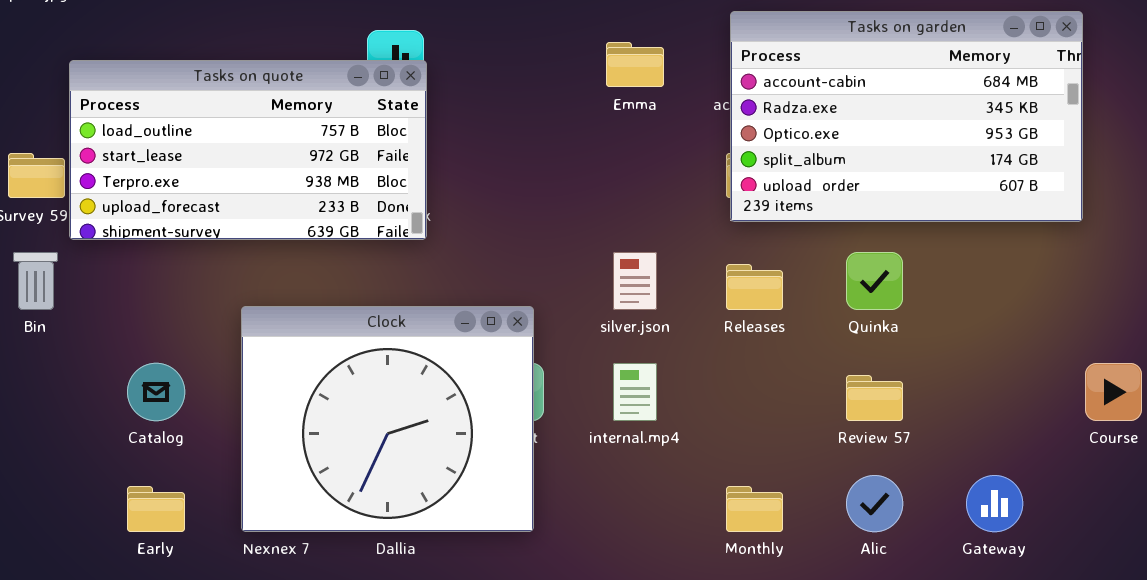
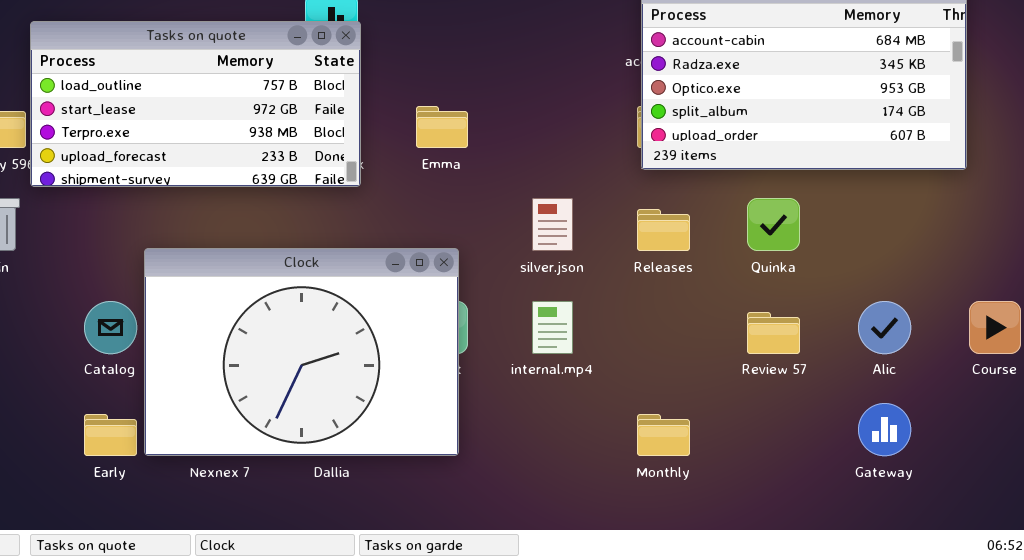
Emma: [606,42,664,87] -> [416,106,468,148], moved
Clock: [241,306,534,532] -> [144,248,459,456], resized
Alic: [846,475,903,532] -> [858,301,911,354], moved

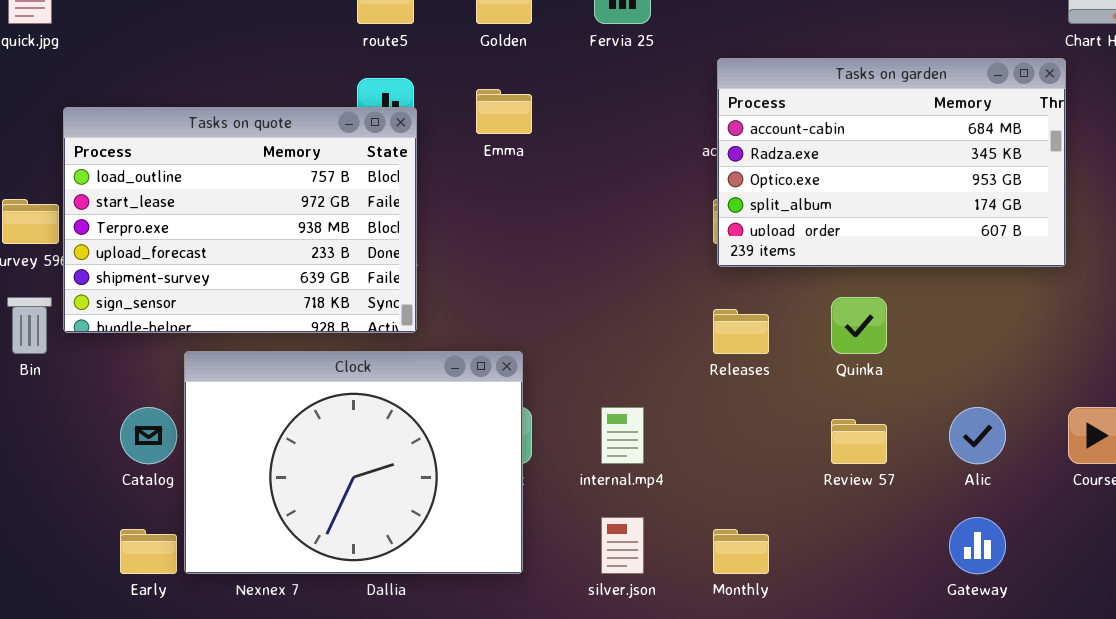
Tasks on quote: [30,21,361,187] -> [63,107,417,333], resized
Emma: [416,106,468,148] -> [476,89,532,134], moved
silver.json: [532,198,573,251] -> [601,517,644,574], moved

